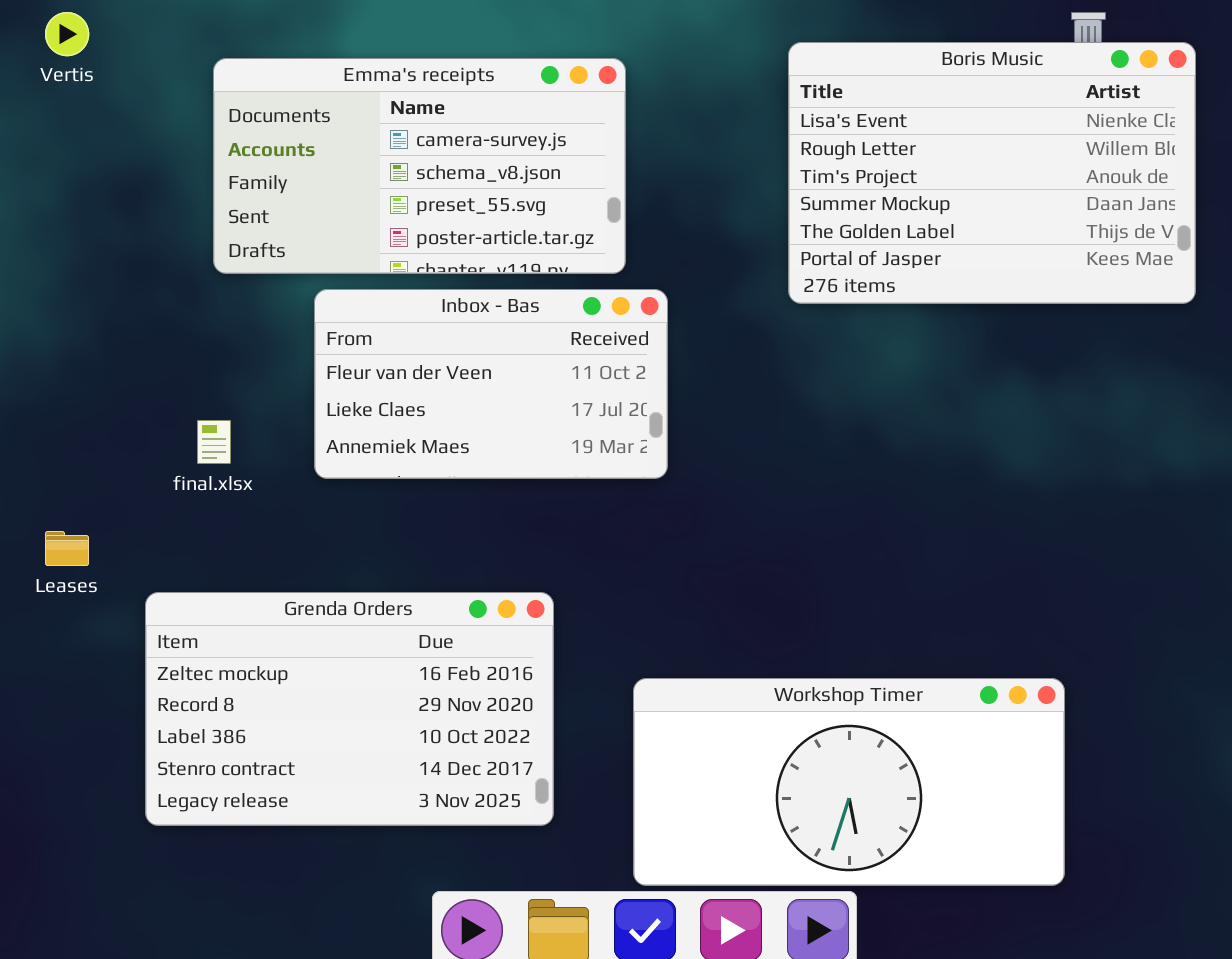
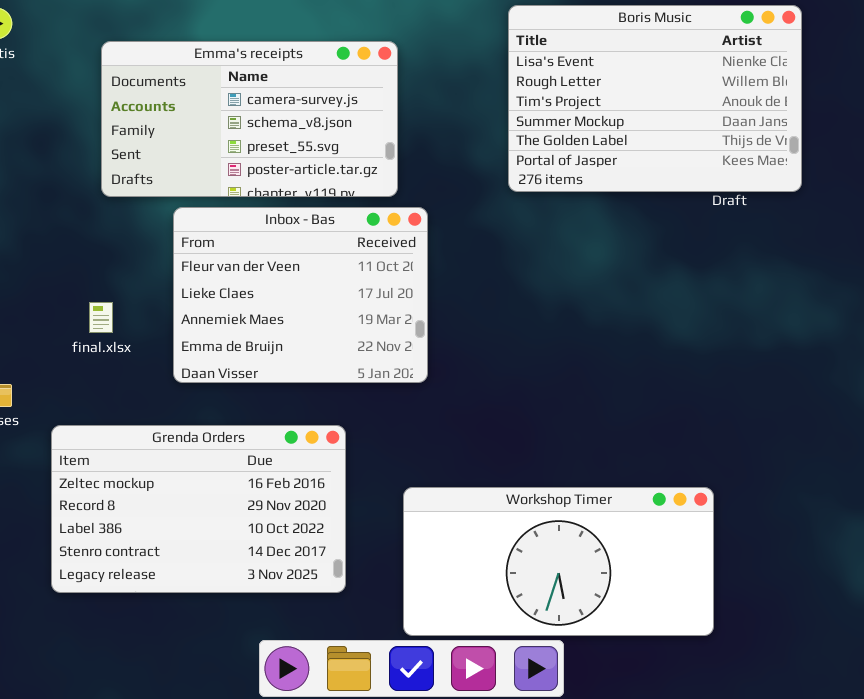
Boris Music: [788,42,1196,304] -> [508,5,802,192], moved
Inbox - Bas: [314,289,668,479] -> [173,207,428,383], resized

